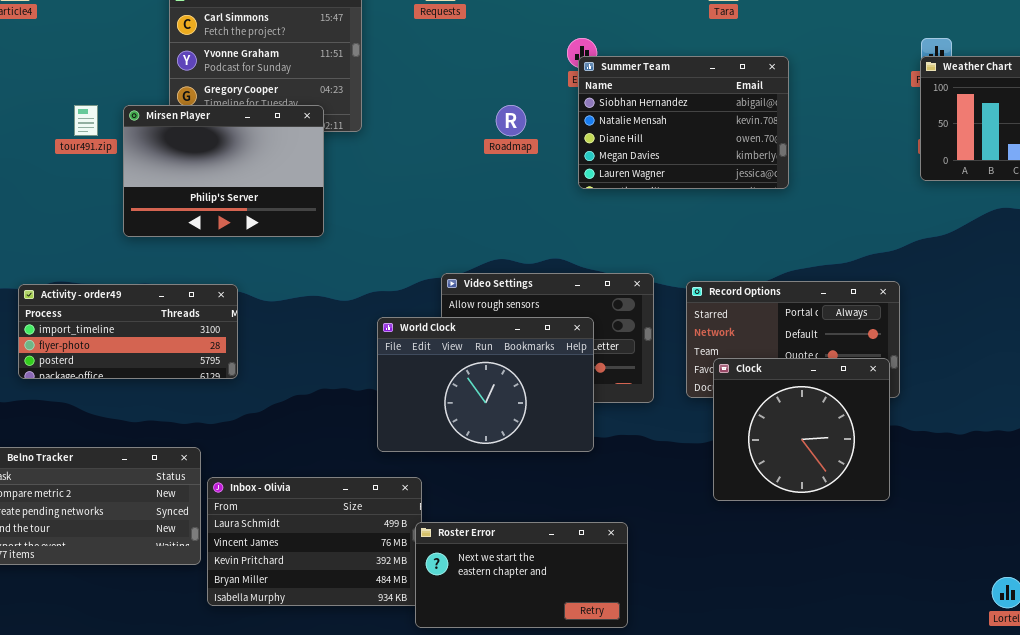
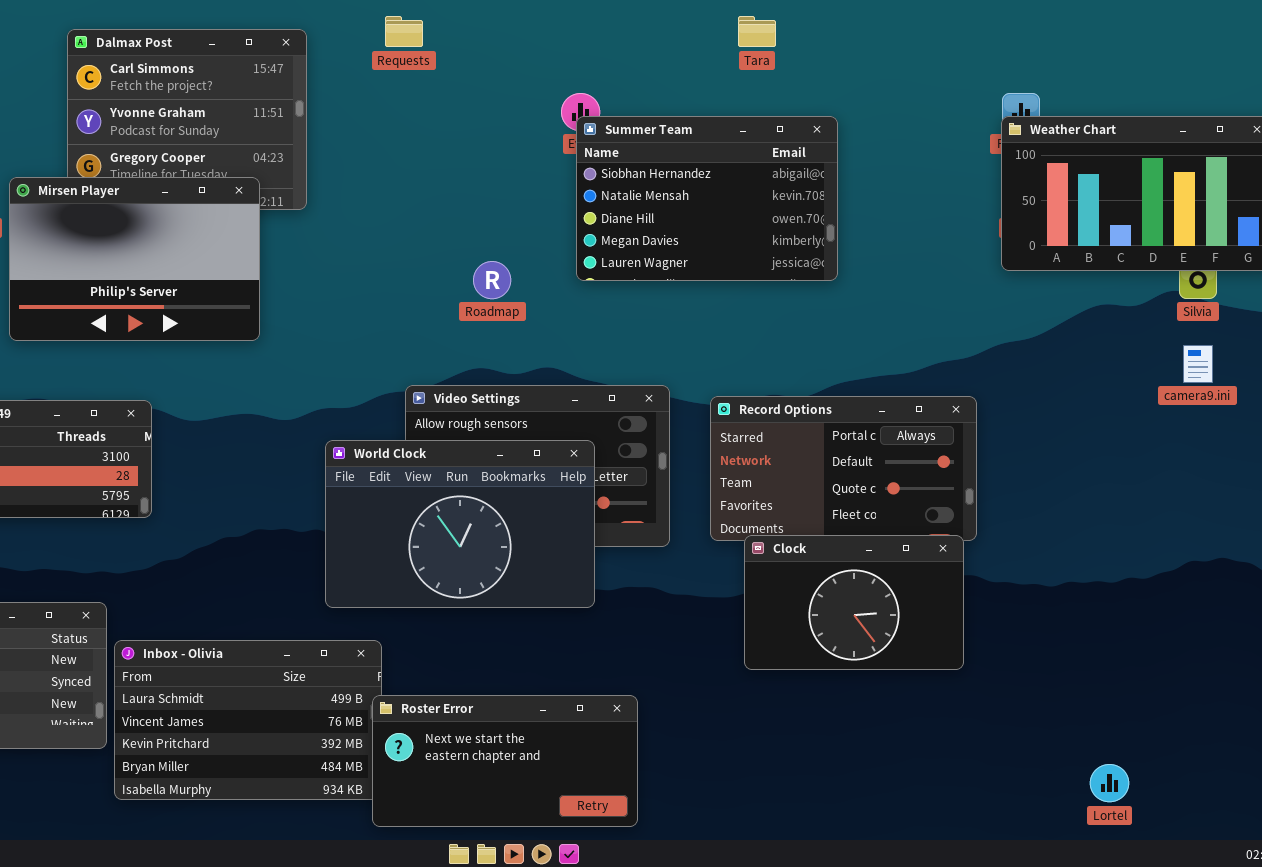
Roadmap: [496,105,526,136] -> [473,261,511,299], moved
Clock: [713,358,890,501] -> [744,535,964,670], resized

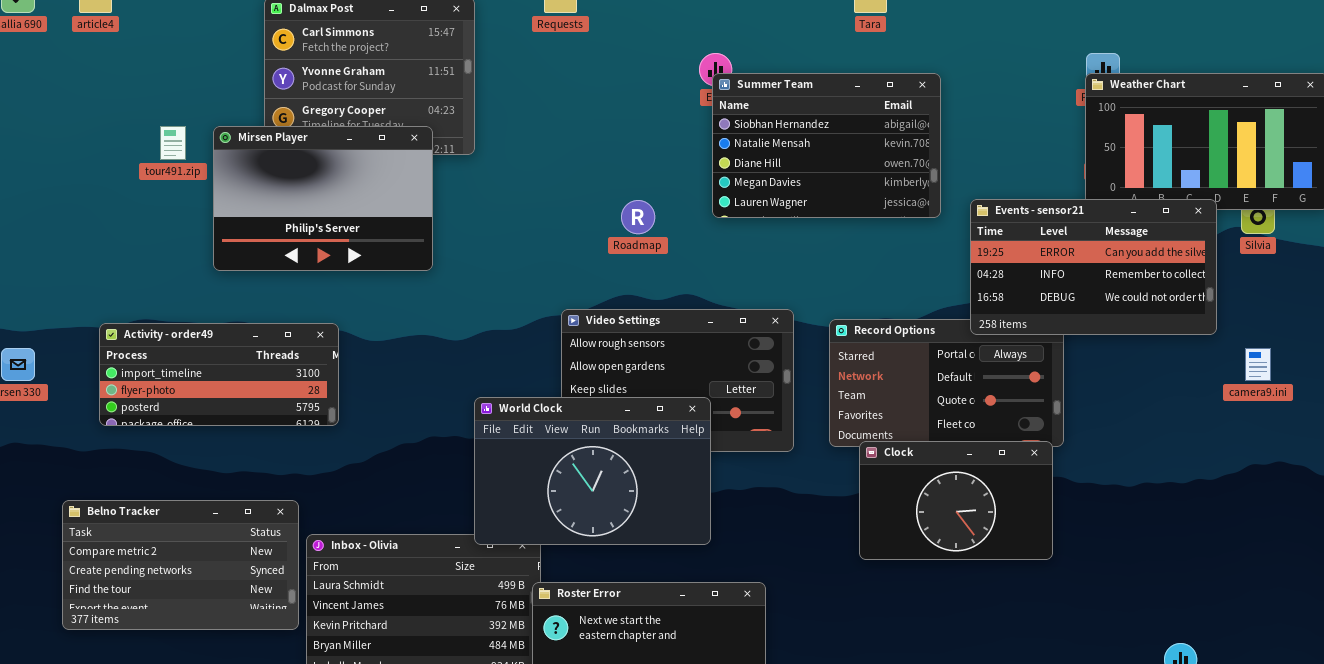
Events - sensor21: none -> [970,199,1217,335], opened
camera9.ini: [1183,345,1213,383] -> [1245,348,1271,381], moved
World Clock: [325,440,595,608] -> [474,397,711,545], moved

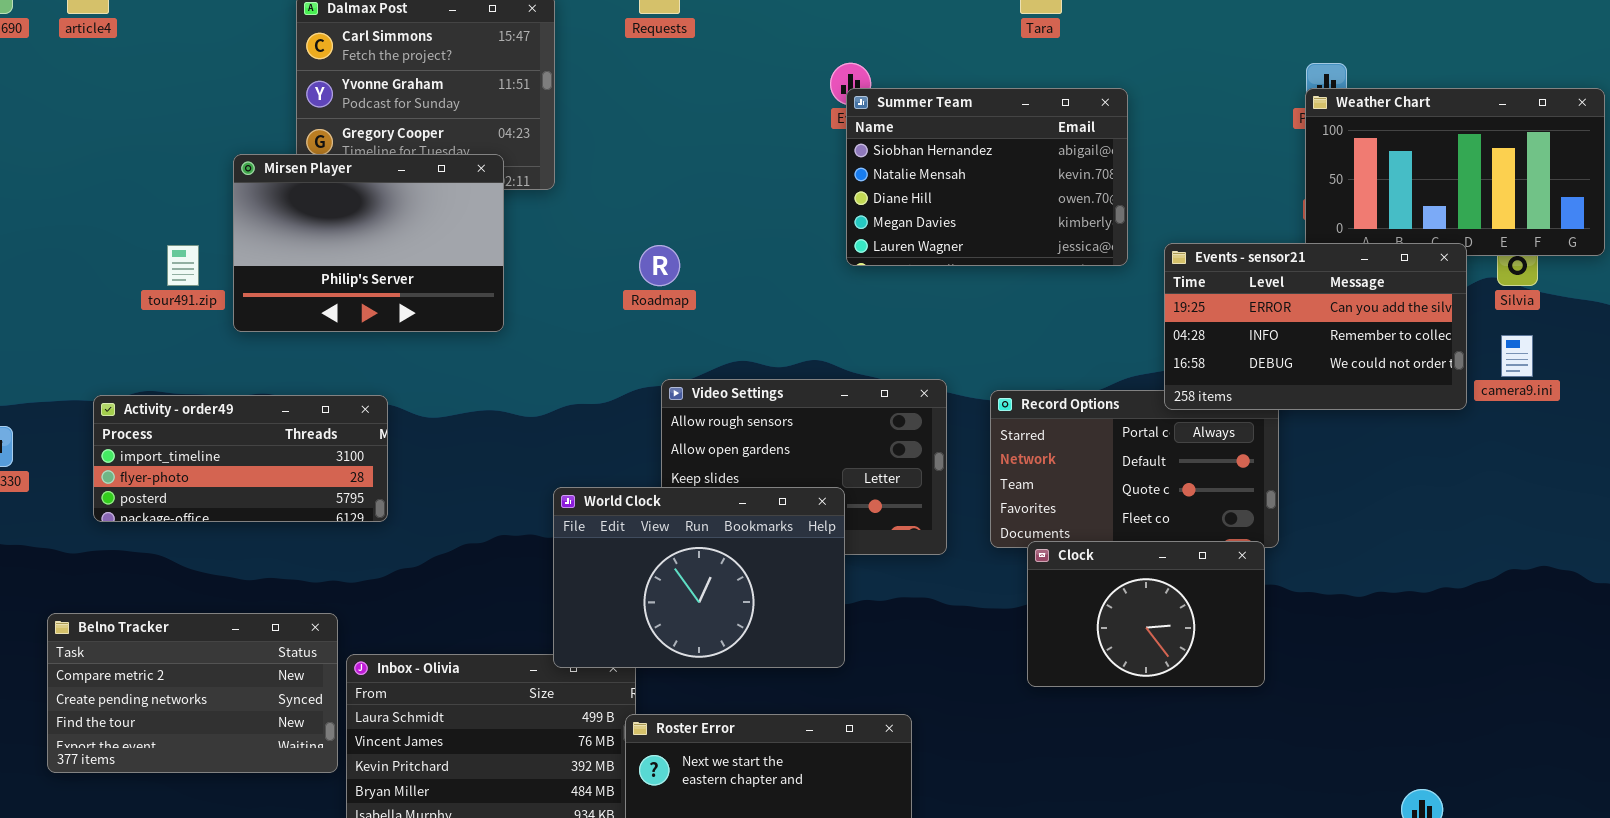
tour491.zip: [160,126,186,160] -> [167,245,199,286], moved
Roadmap: [621,200,655,234] -> [639,245,680,286], moved
camera9.ini: [1245,348,1271,381] -> [1501,335,1533,377], moved

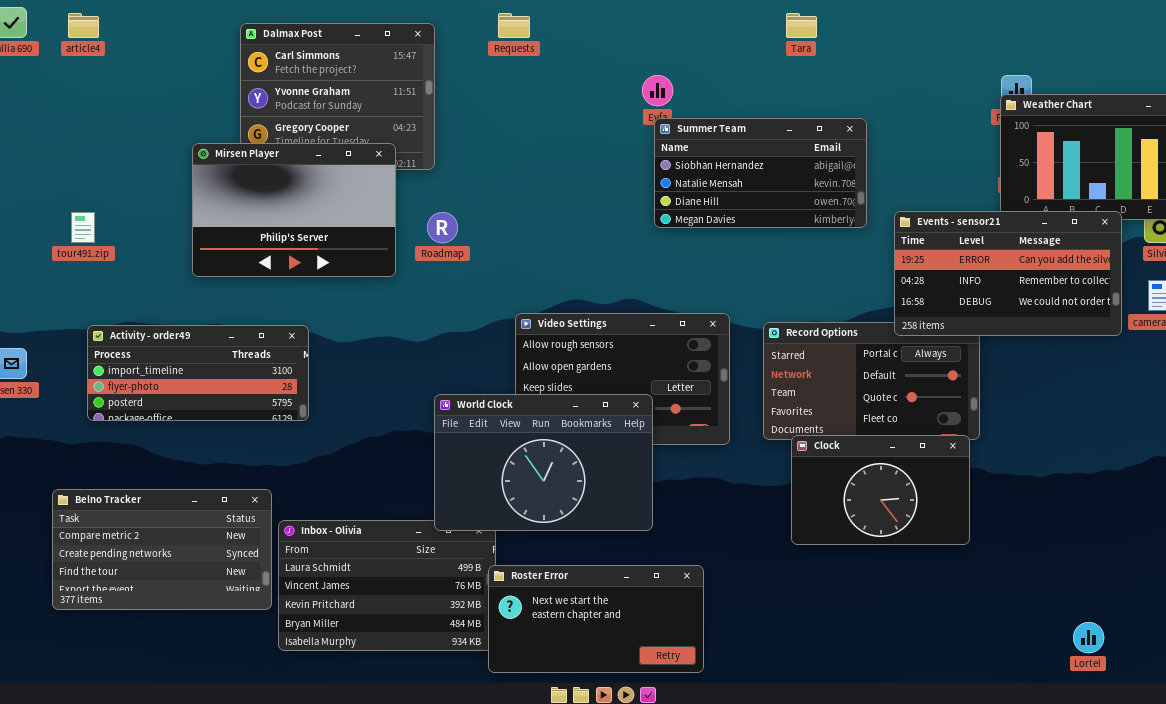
Summer Team: [846,88,1128,266] -> [654,118,867,228], resized
tour491.zip: [167,245,199,286] -> [71,212,95,243], moved
Roadmap: [639,245,680,286] -> [427,212,458,243], moved

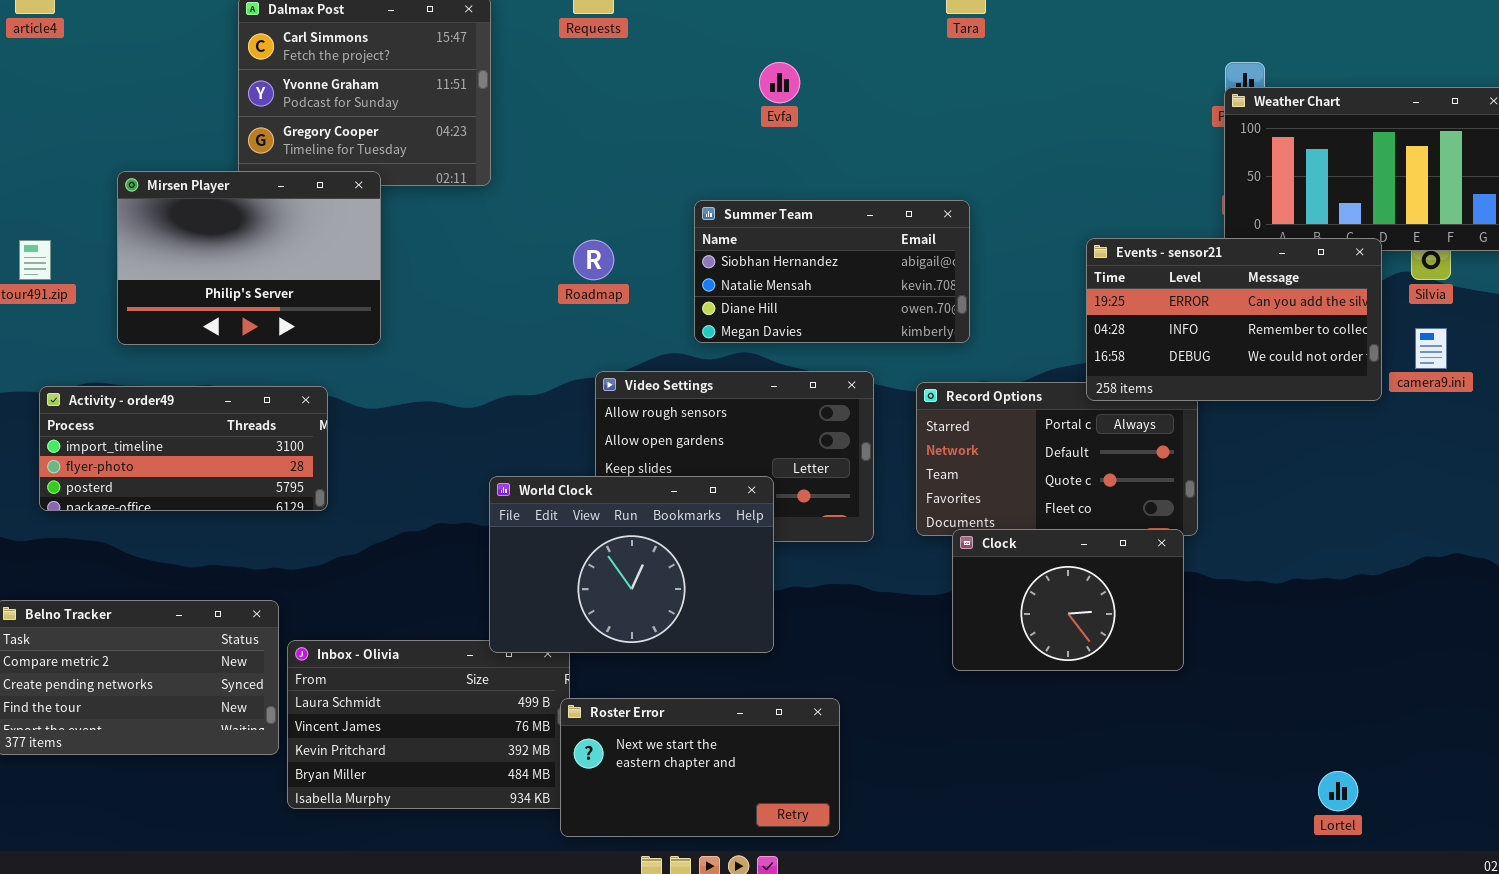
Summer Team: [654,118,867,228] -> [694,200,970,343], moved
Mirsen Player: [192,143,396,277] -> [117,171,381,345], moved
Roadmap: [427,212,458,243] -> [573,240,614,280], moved

